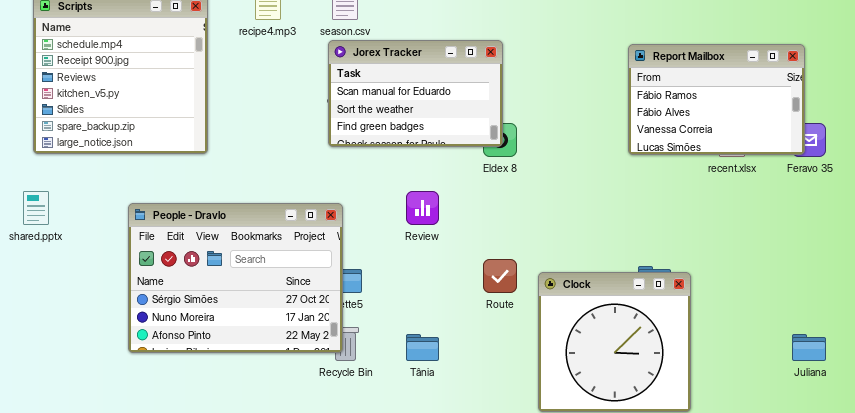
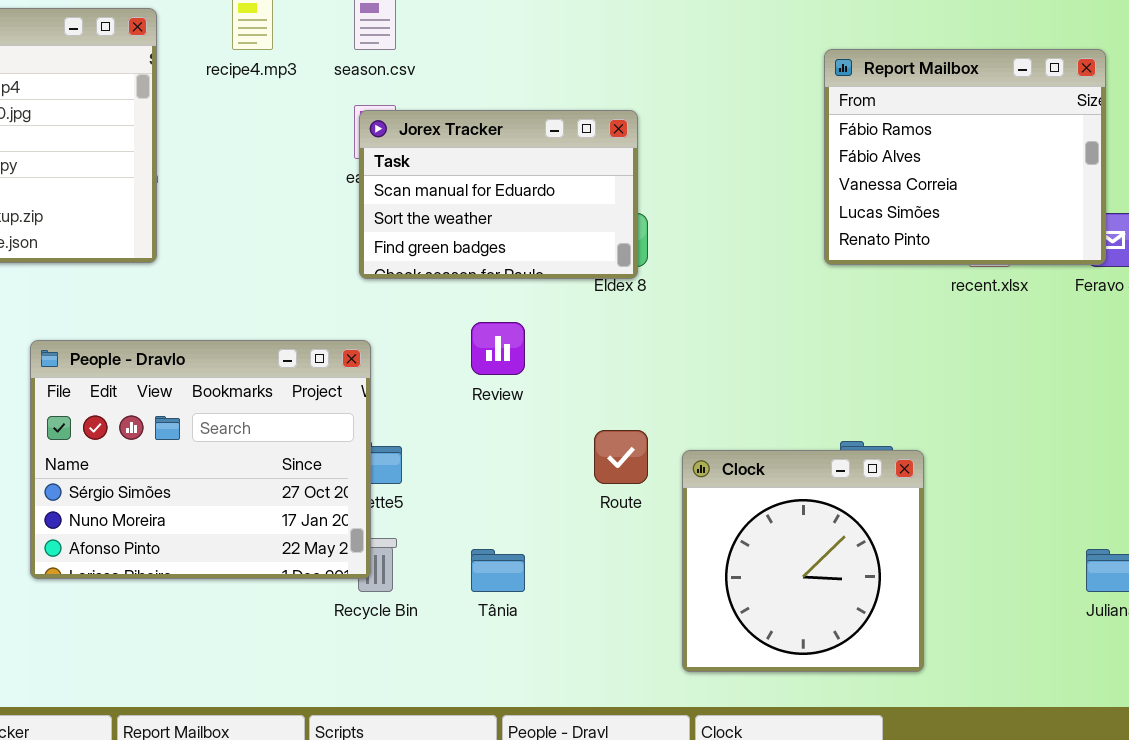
Jorex Tracker: [328,40,503,147] -> [359,110,638,279], moved
Report Mailbox: [628,44,805,155] -> [824,49,1106,265], resized

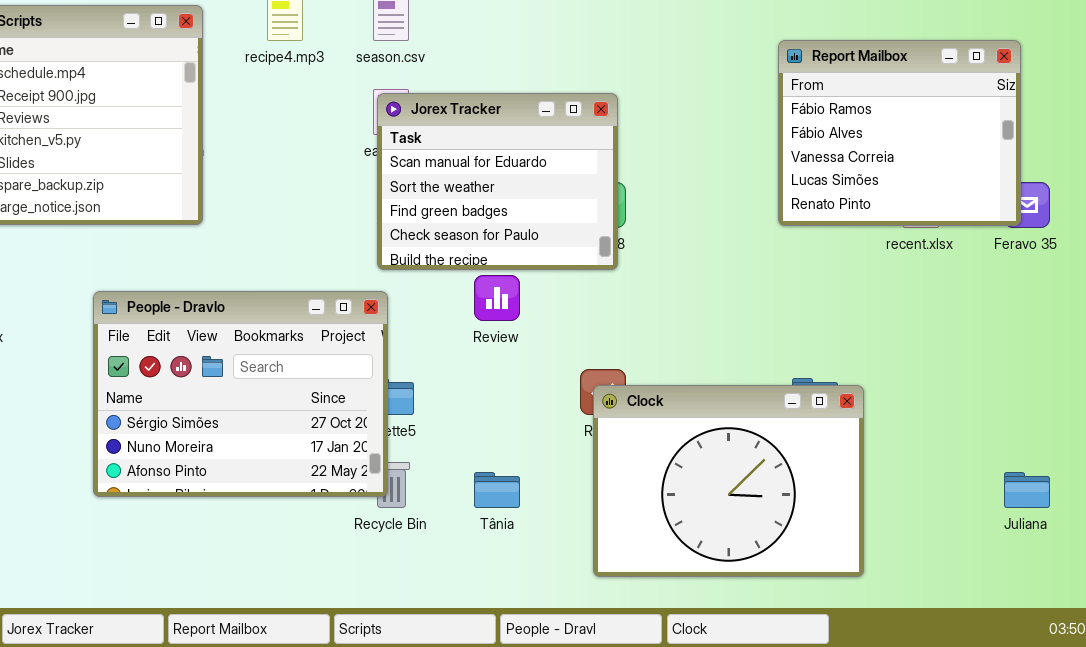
Jorex Tracker: [359,110,638,279] -> [377,93,618,270], resized
Clock: [682,450,924,672] -> [593,385,864,577], resized

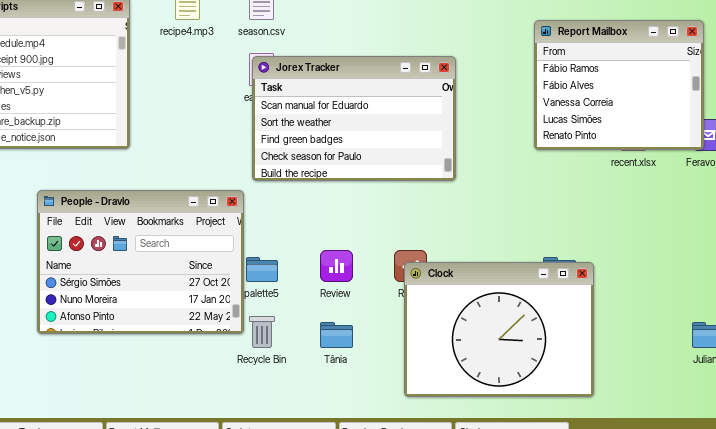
Jorex Tracker: [377,93,618,270] -> [252,56,456,181], resized
Review: [474,275,520,321] -> [320,250,353,282], moved
People - Dravlo: [93,291,388,497] -> [37,190,244,334], moved

